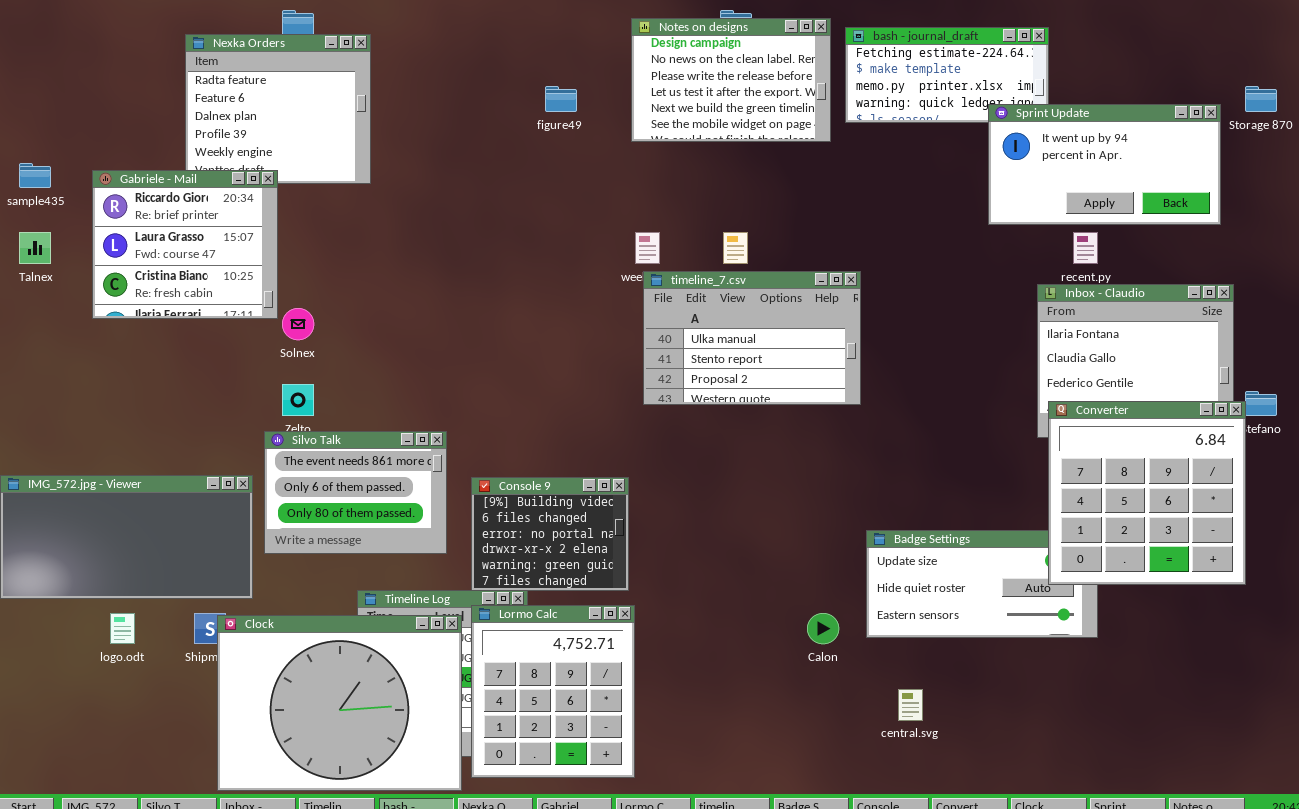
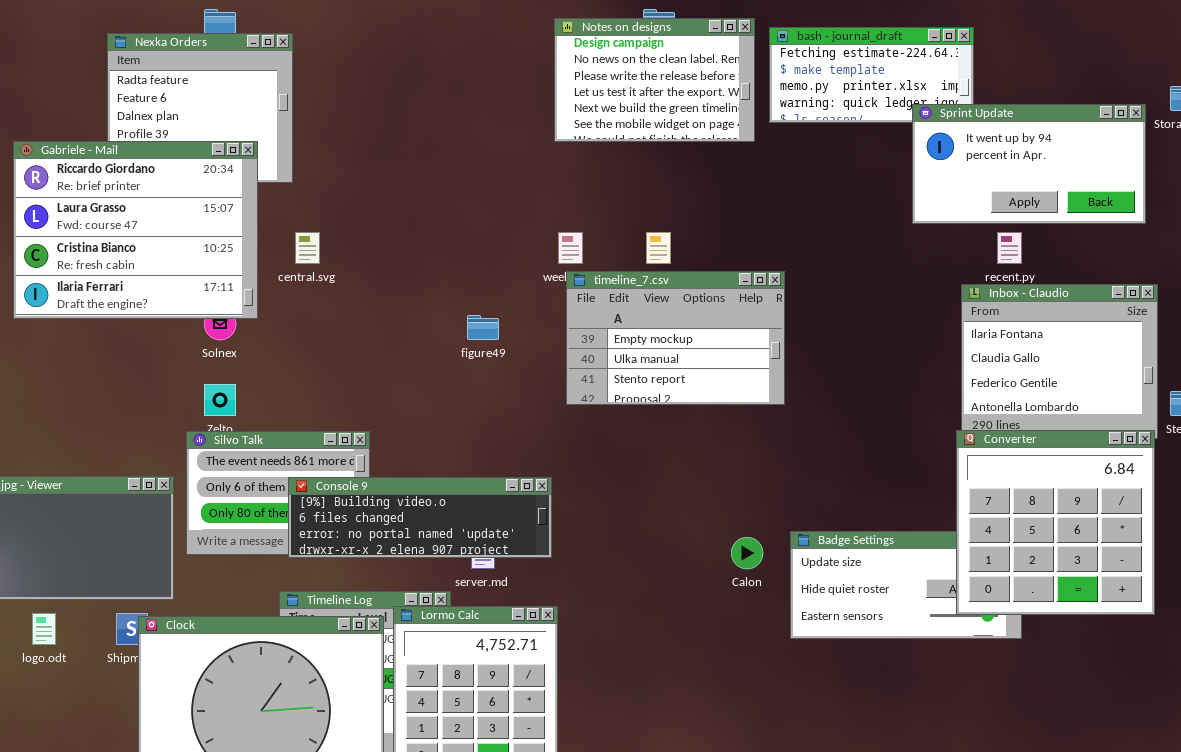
figure49: [545,86,577,112] -> [467,315,499,340], moved
Gabriele - Mail: [92,170,278,319] -> [13,141,258,319], resized
timeline_7.csv: [643,271,861,405] -> [566,271,785,405], scrolled up 1 row
Converter: [1048,401,1246,585] -> [956,430,1155,615], moved
Console 9: [471,477,629,591] -> [288,477,552,558], resized
Calon: [807,613,839,644] -> [731,537,763,569], moved
central.svg: [898,689,923,721] -> [295,232,320,264], moved

